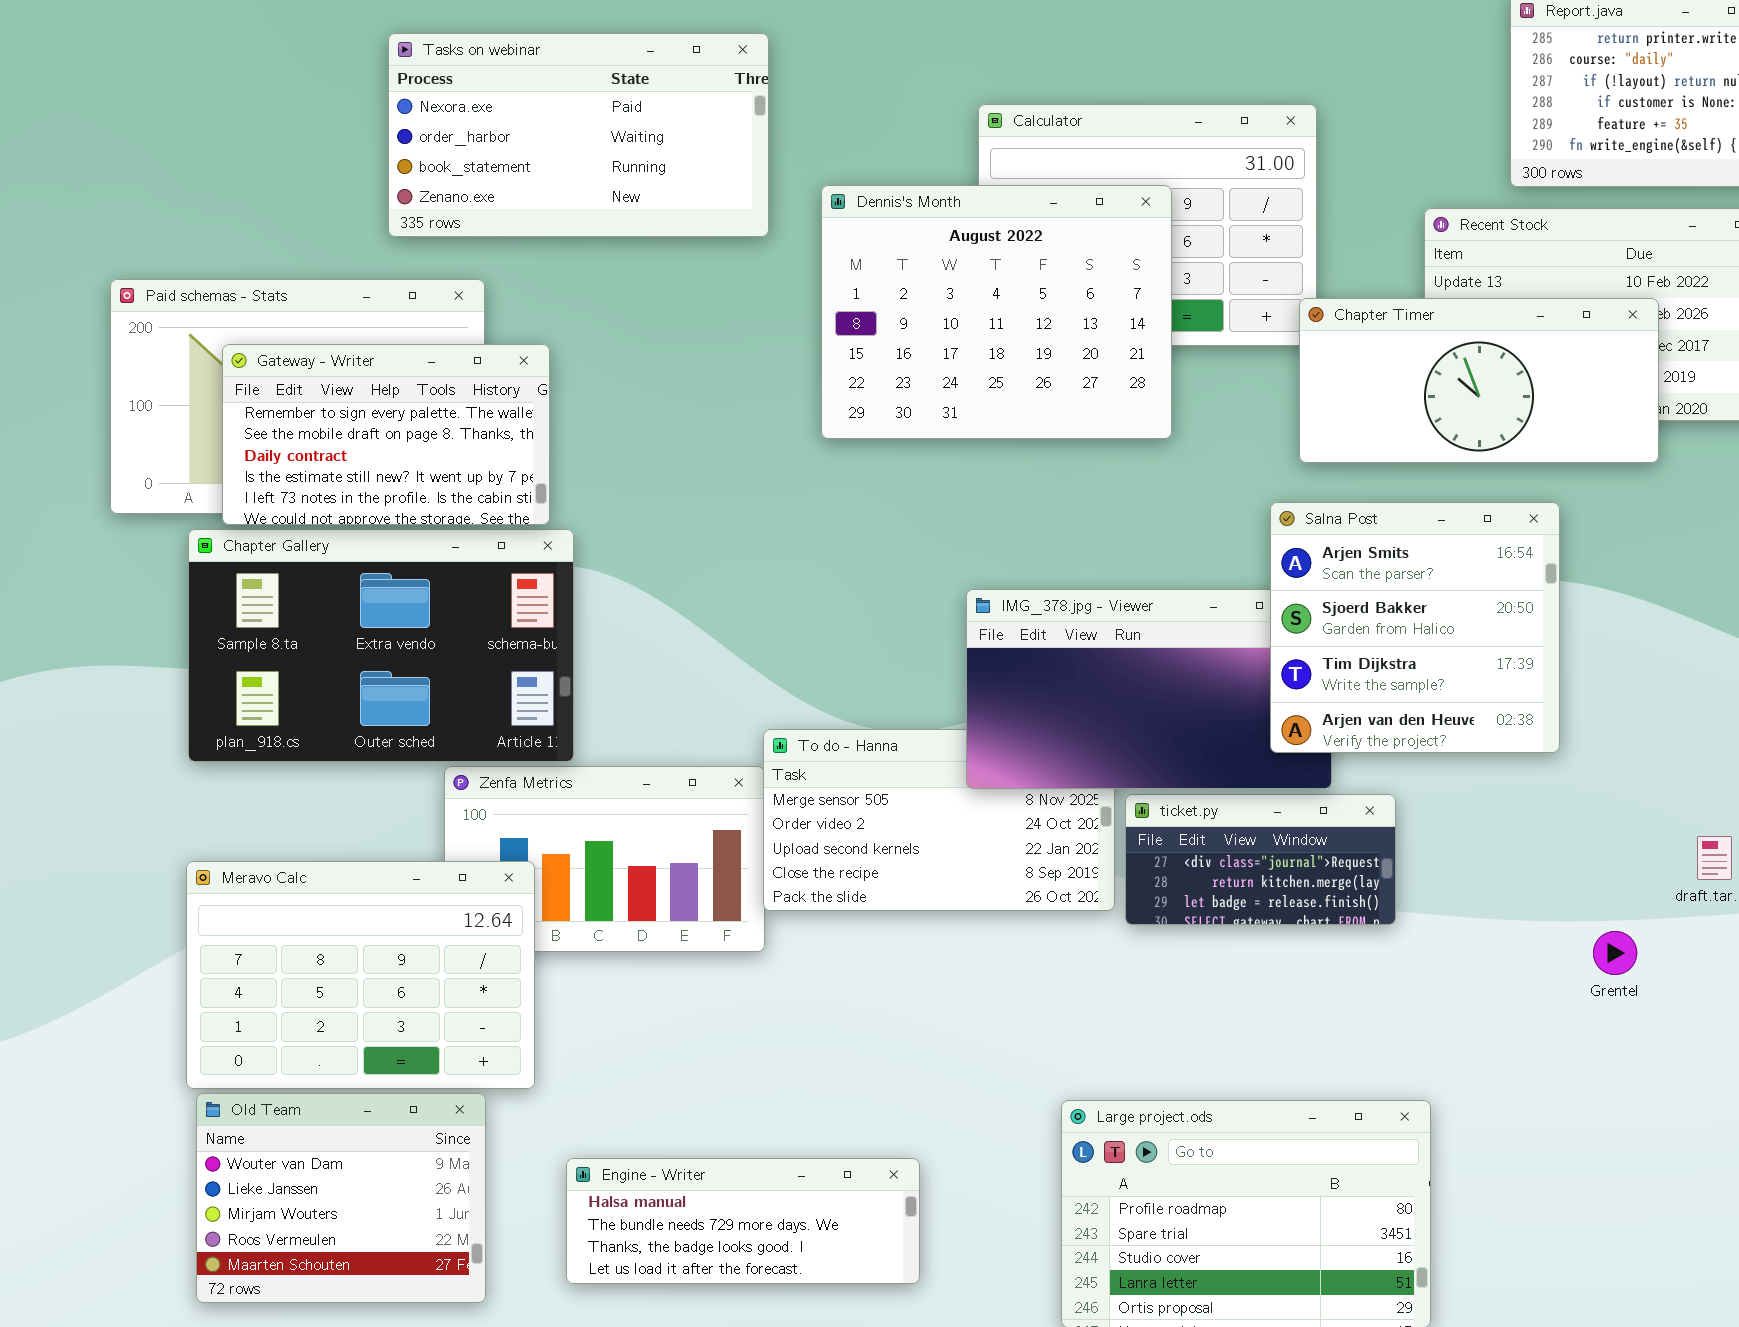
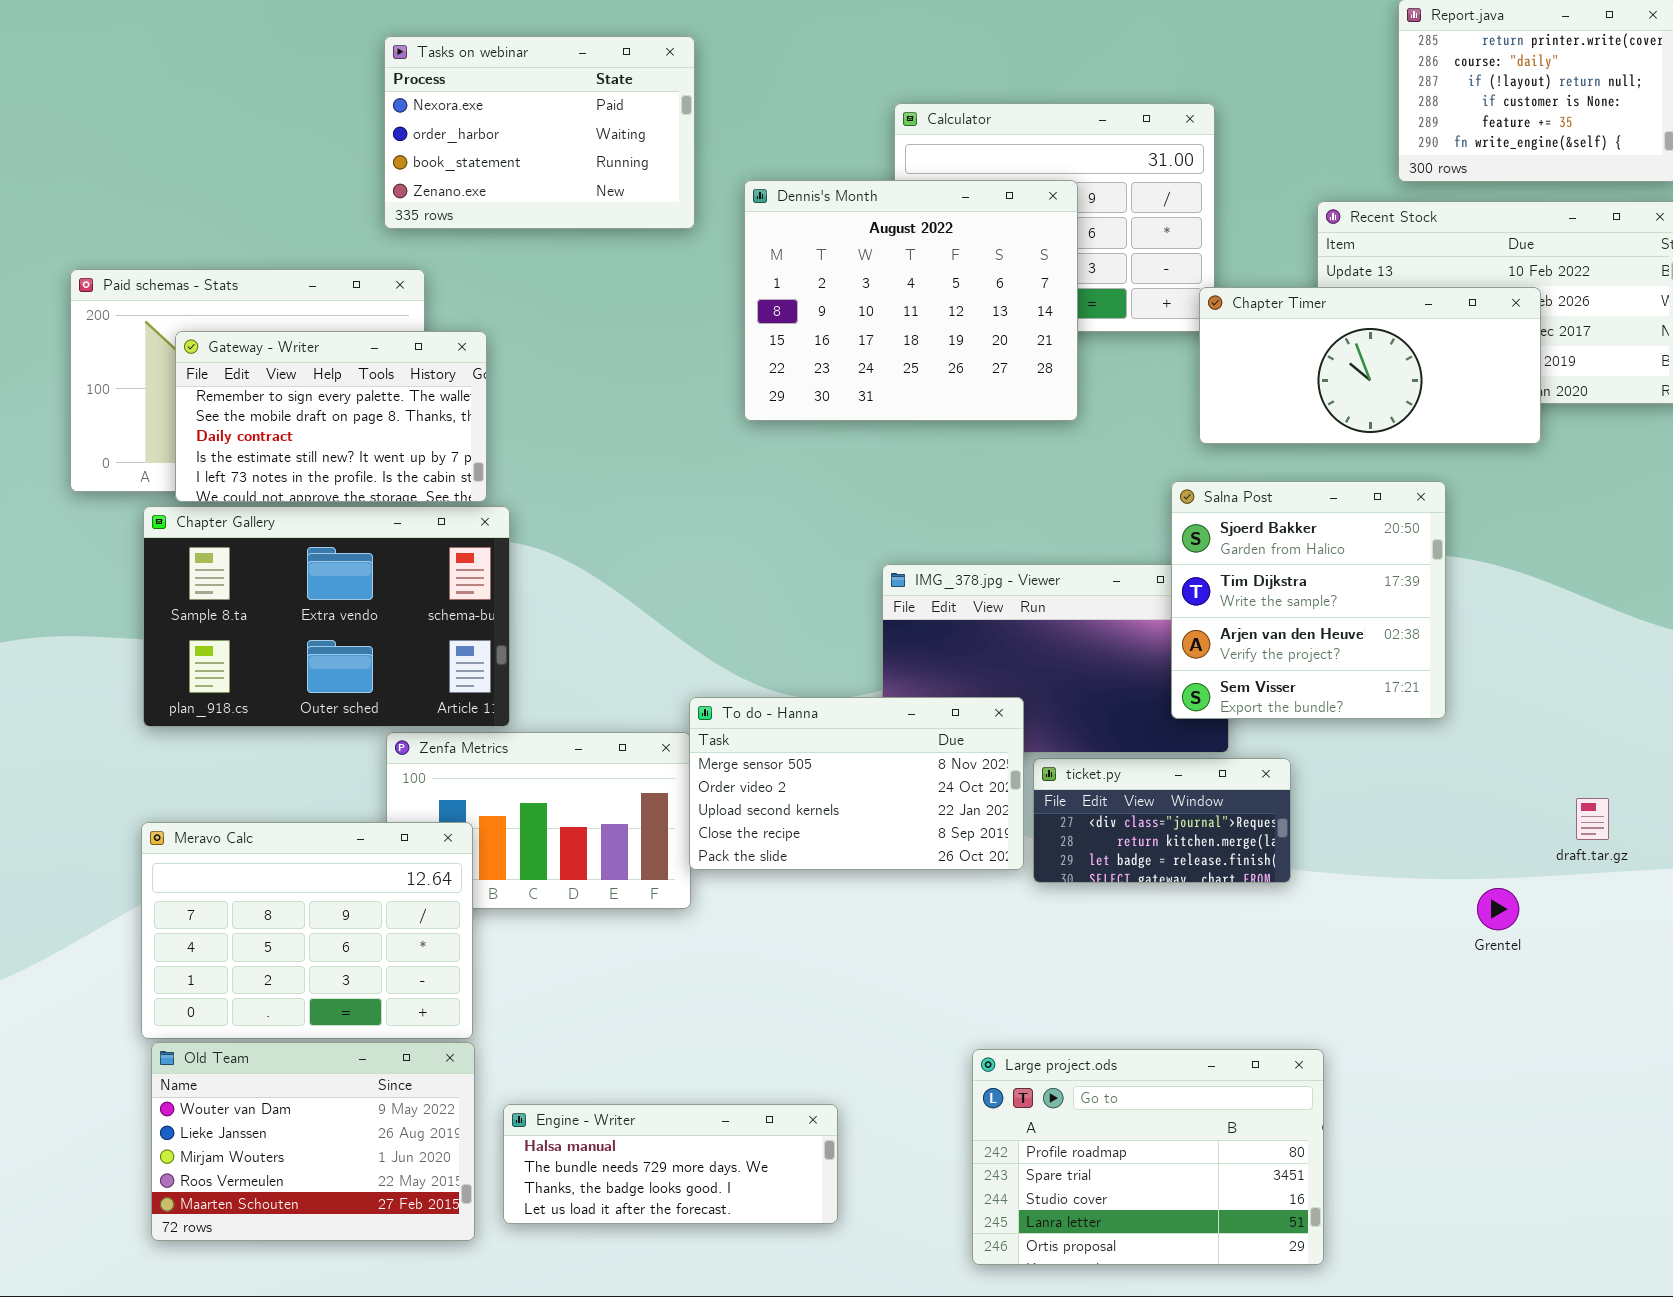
Tasks on webinar: [388,33,769,237] -> [384,36,695,229], resized
Salna Post: [1270,502,1560,753] -> [1171,481,1446,719], scrolled down 1 row
To do - Hanna: [763,729,1115,911] -> [689,697,1024,870], raised
Old Team: [196,1093,486,1303] -> [151,1042,475,1241], resized

